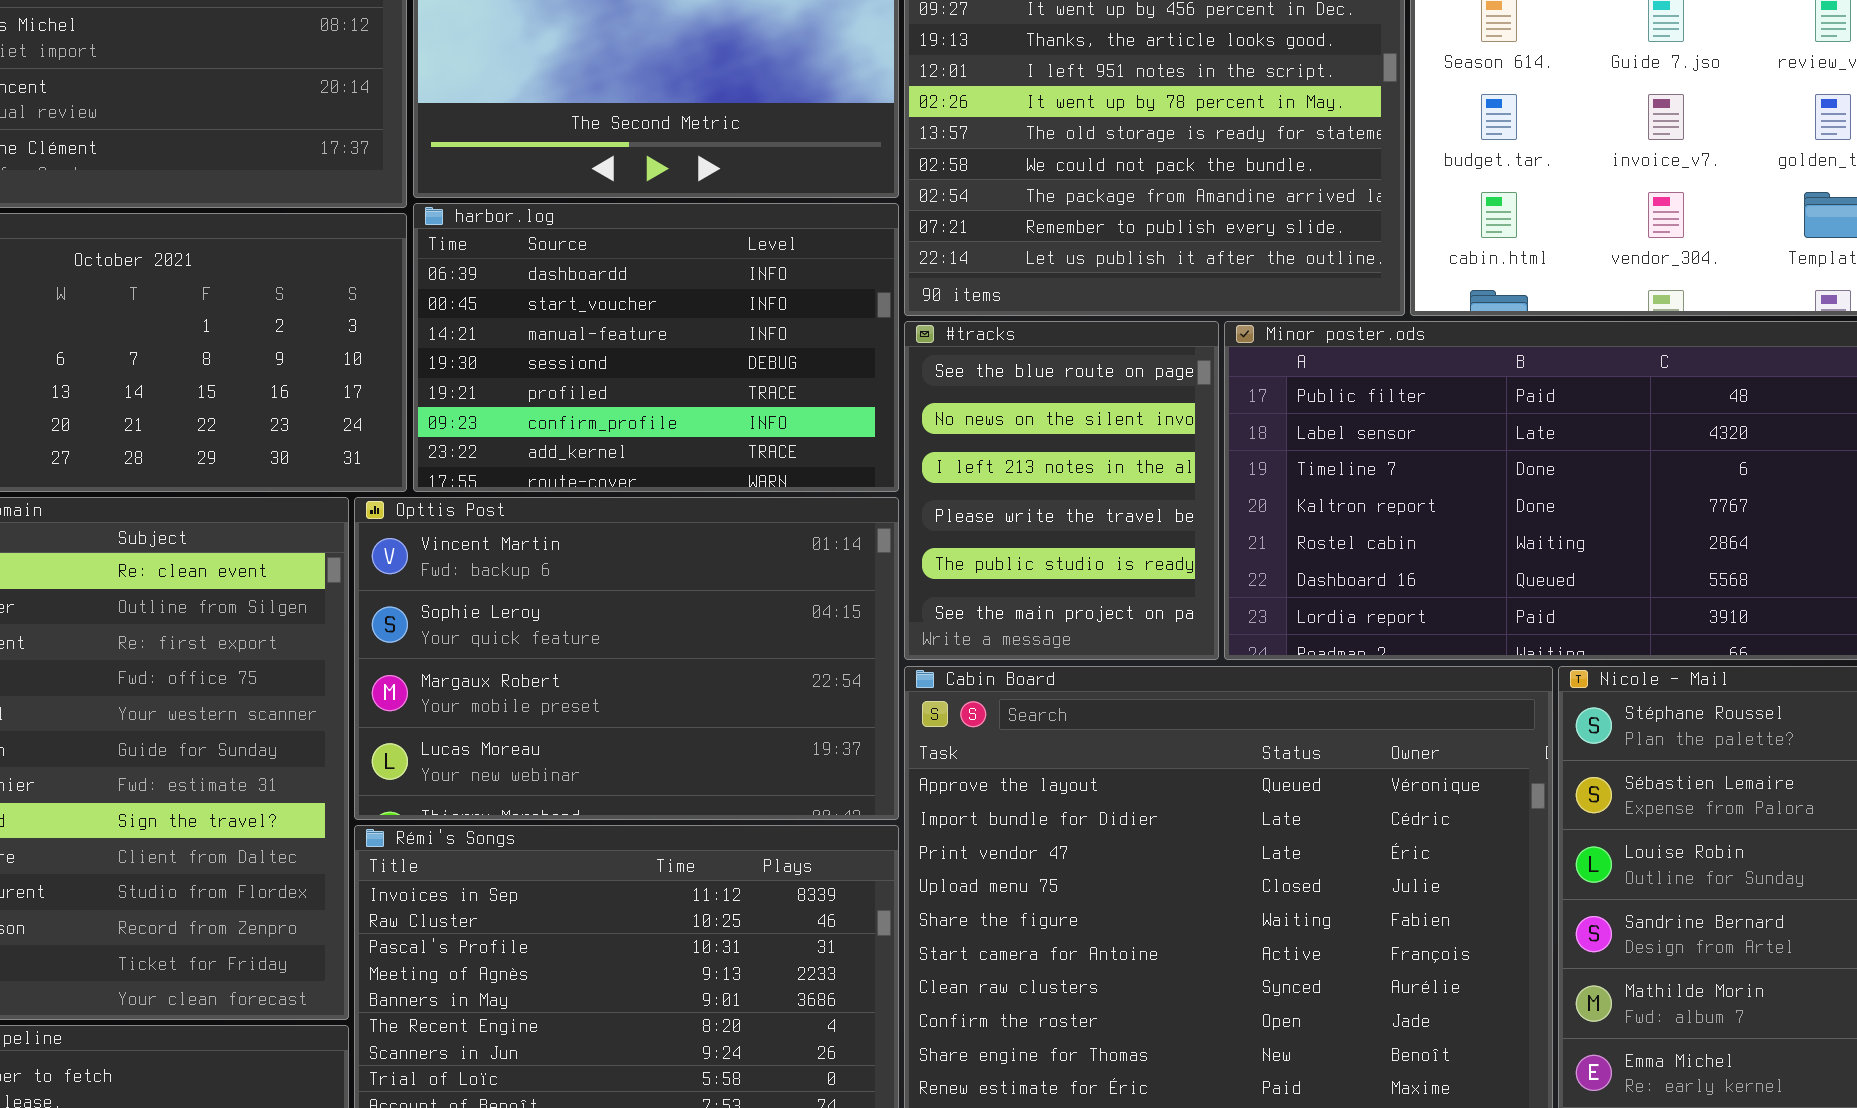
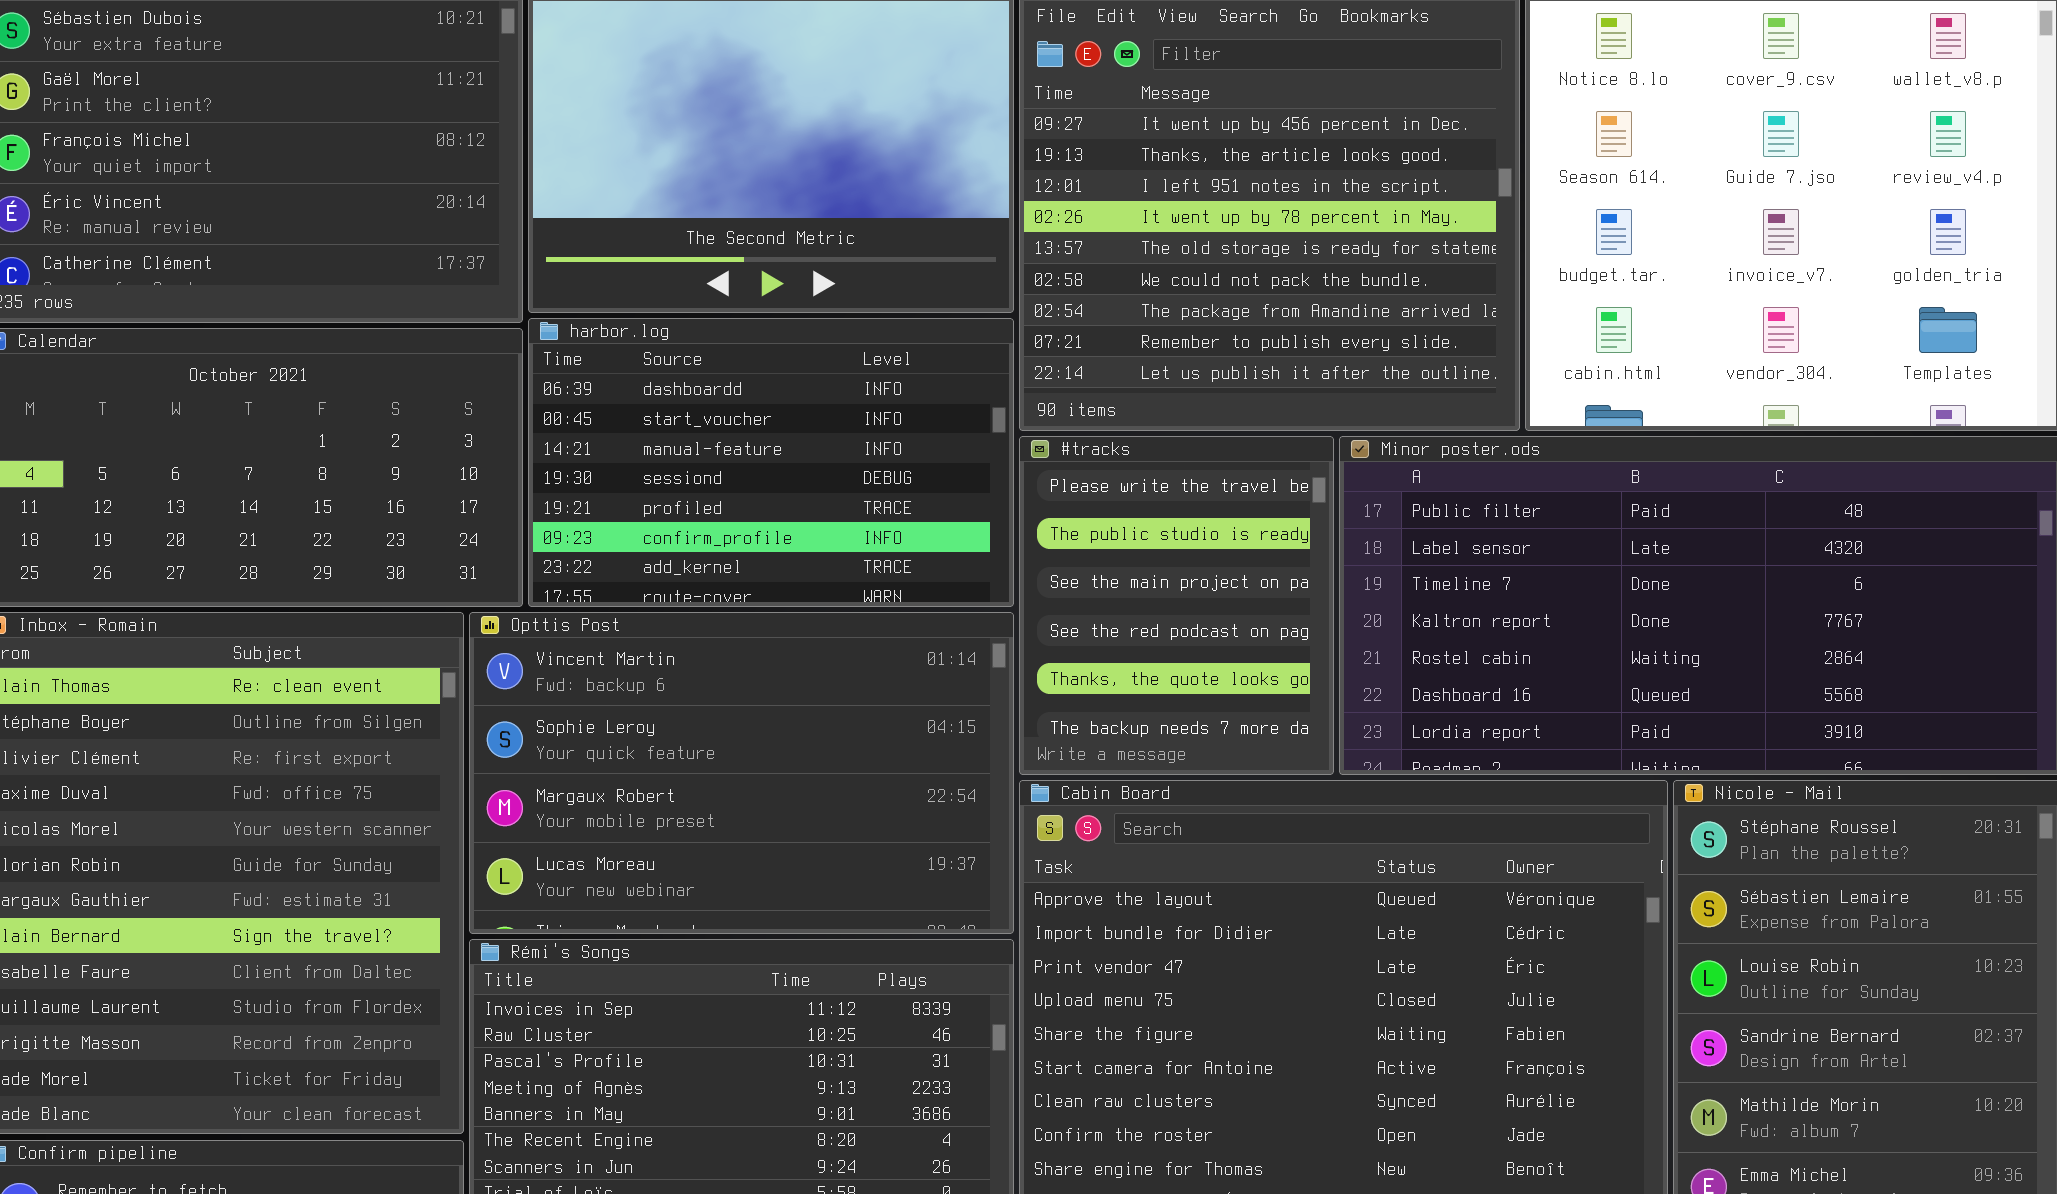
#tracks: [904,321,1219,660] -> [1019,436,1334,775], scrolled down 3 rows

